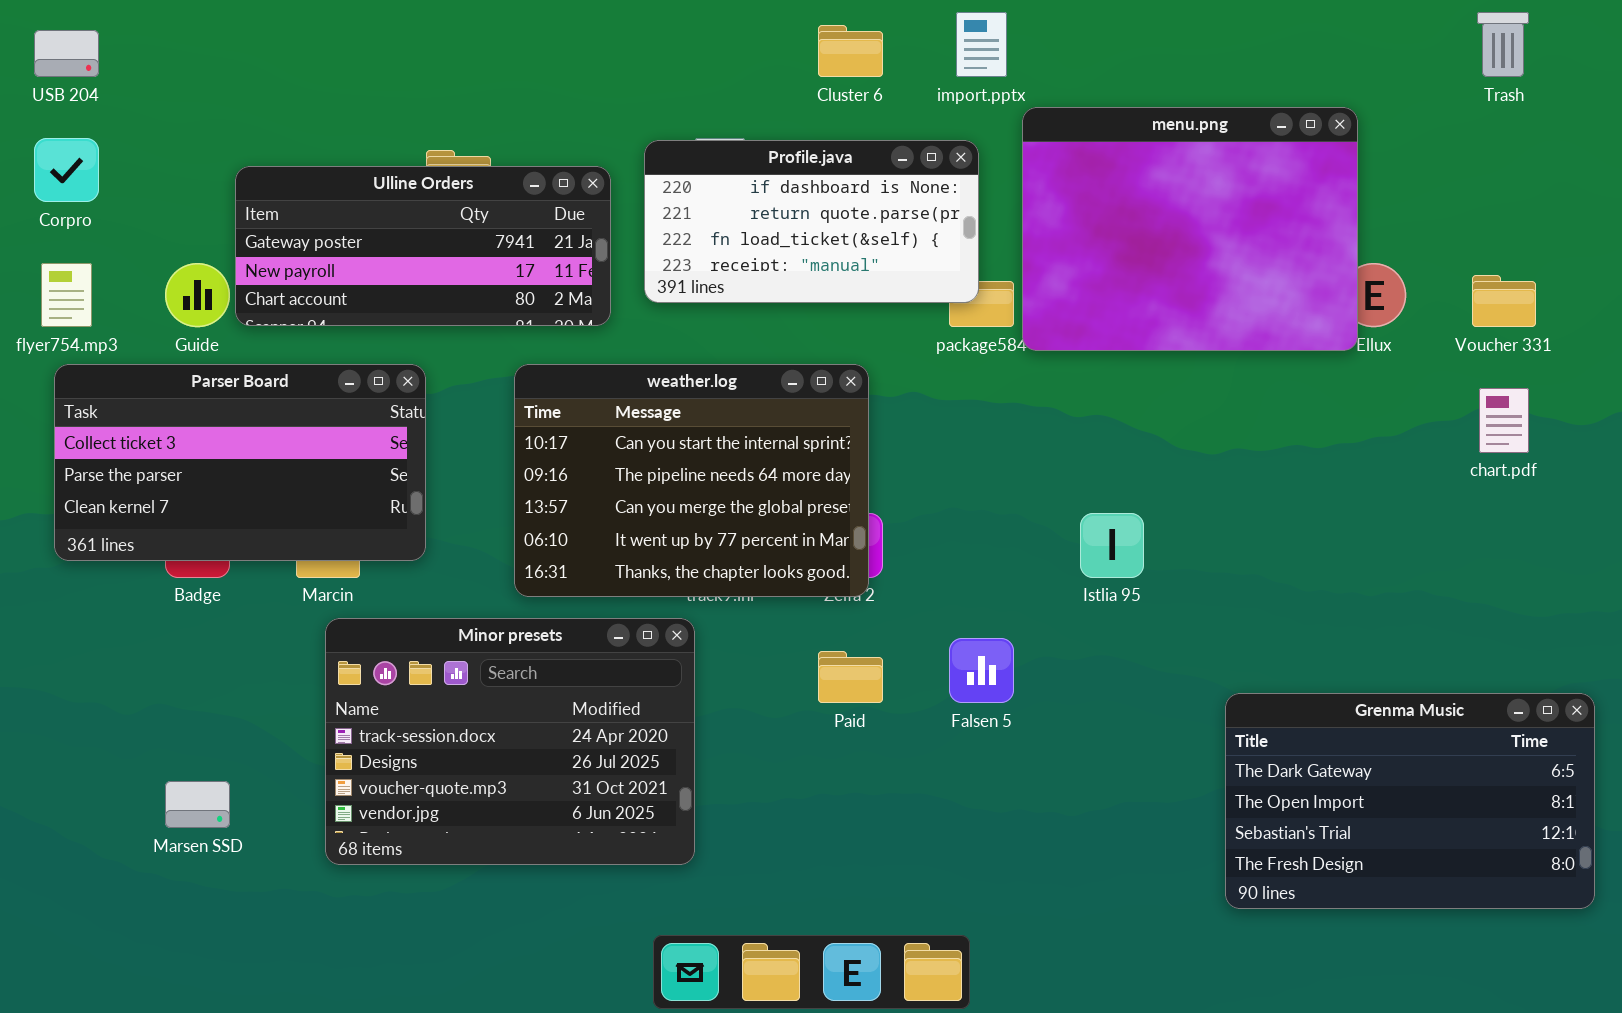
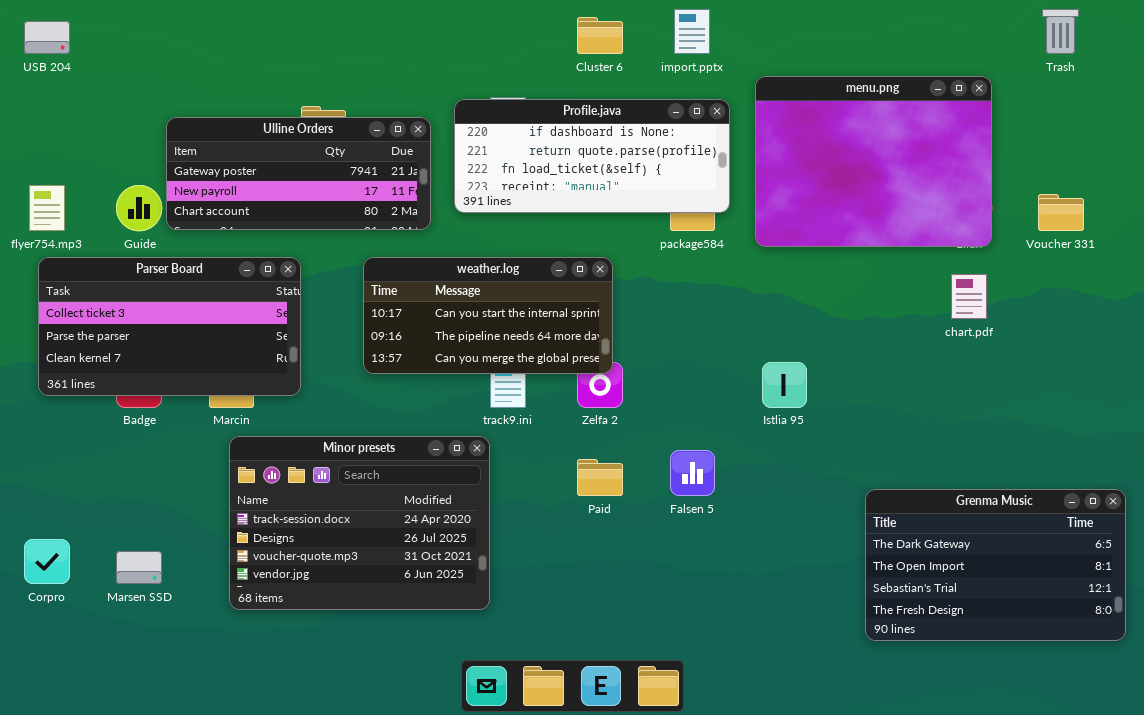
menu.png: [1022,107,1358,351] -> [755,76,992,247], moved
Corpro: [34,138,99,202] -> [24,539,70,584], moved
Profile.java: [644,140,979,303] -> [454,99,730,213], resized
weather.log: [514,364,869,597] -> [363,257,613,374], resized
chart.pdf: [1479,388,1529,453] -> [951,274,987,319], moved

